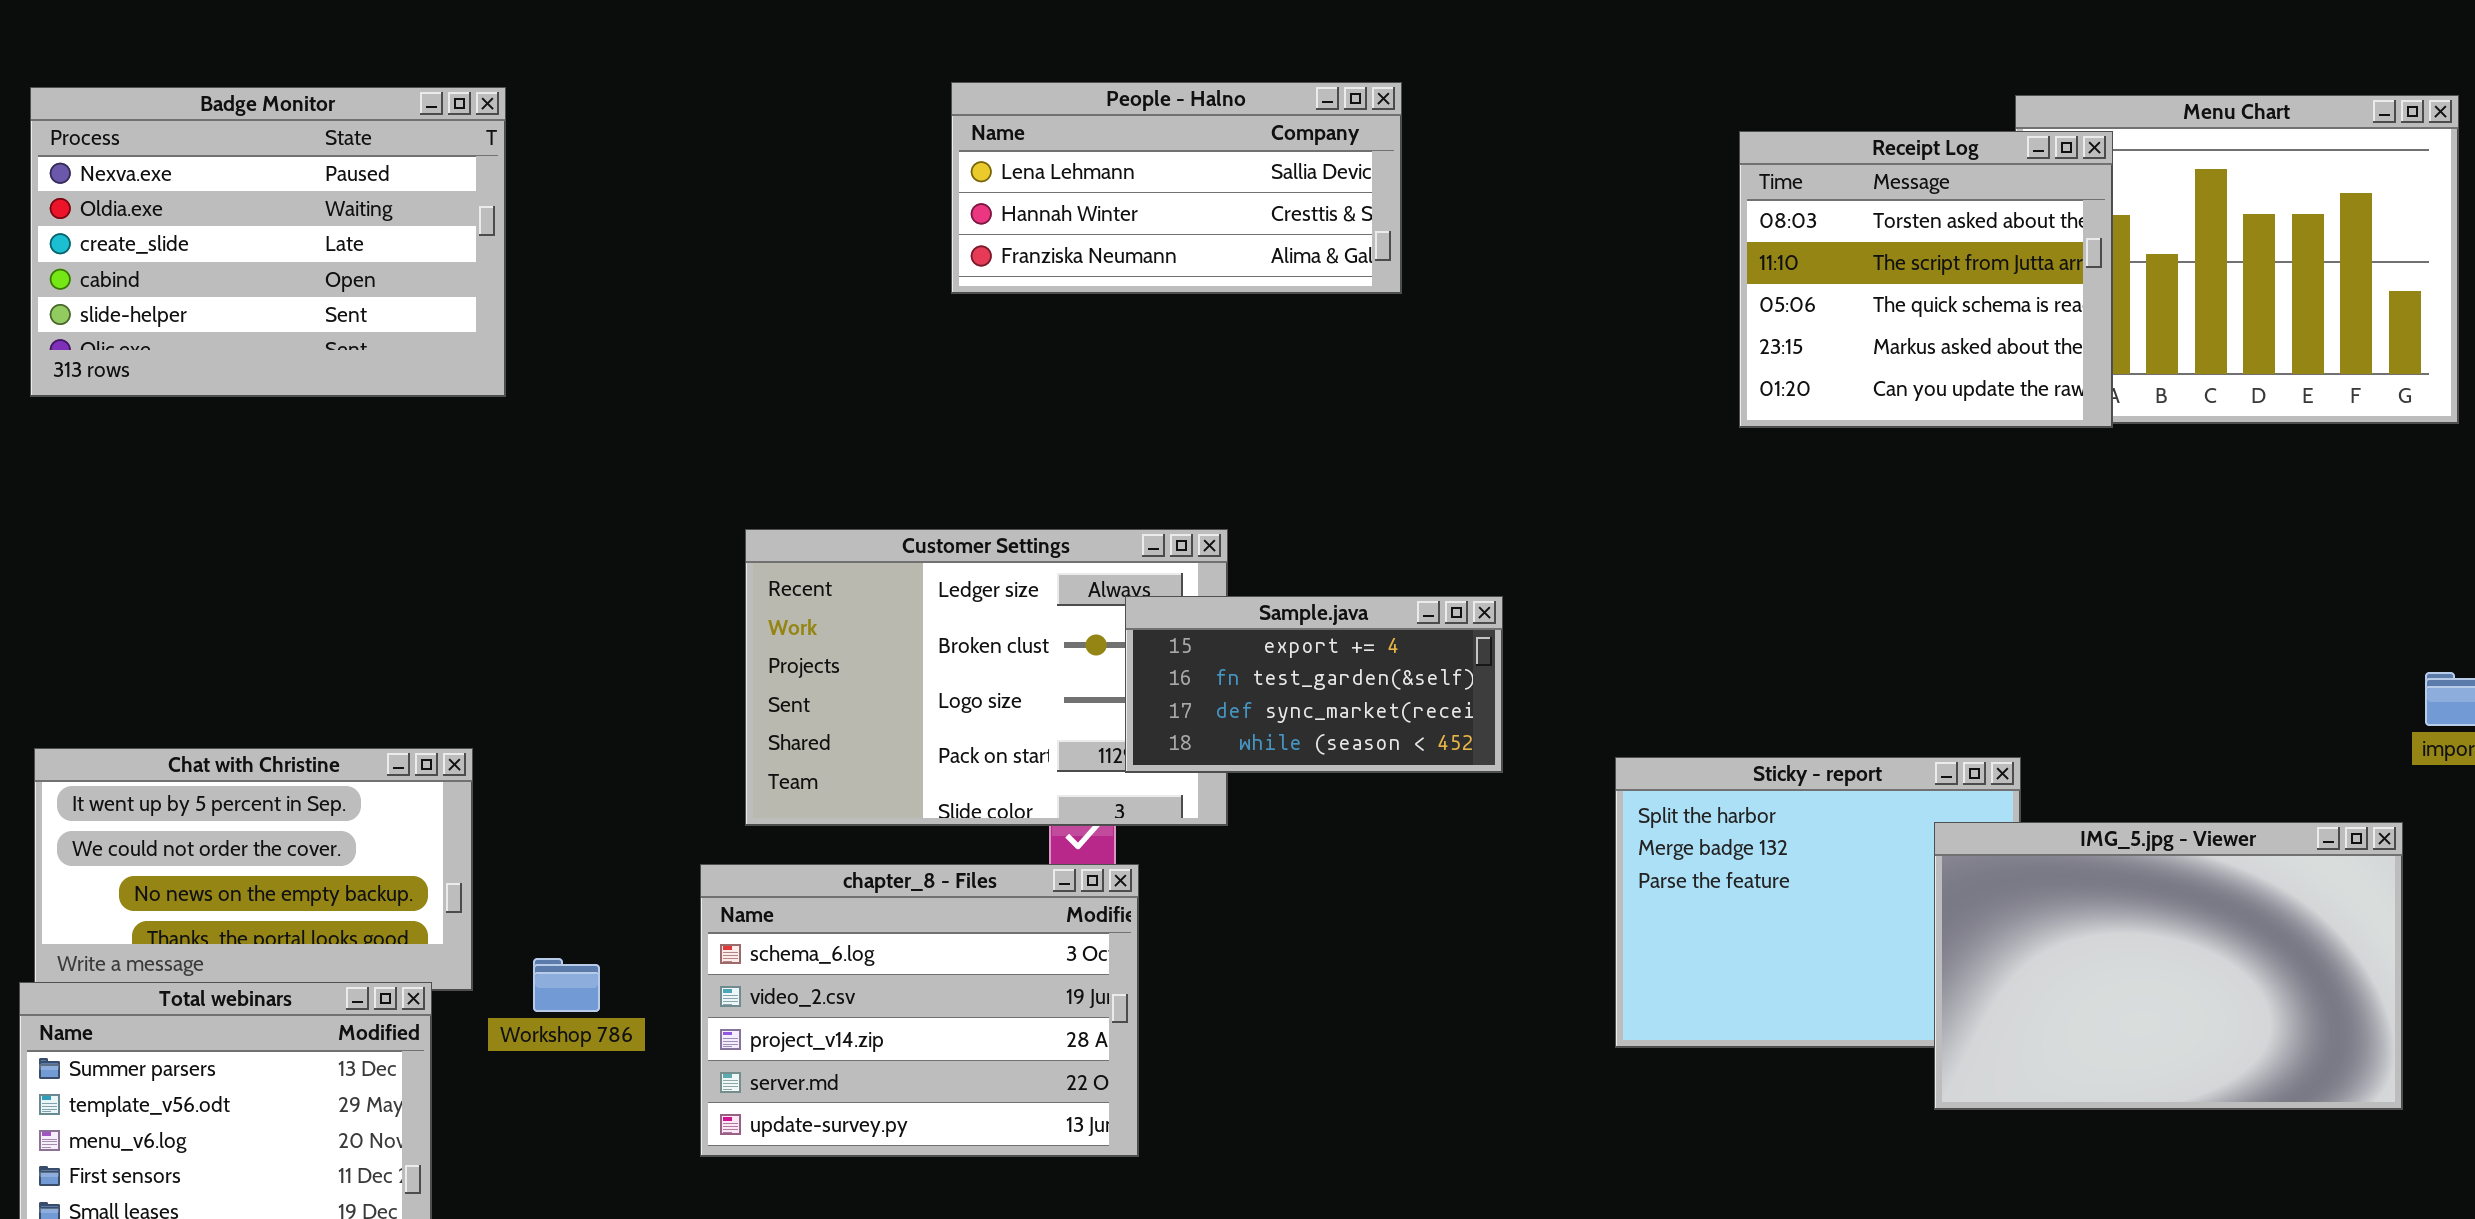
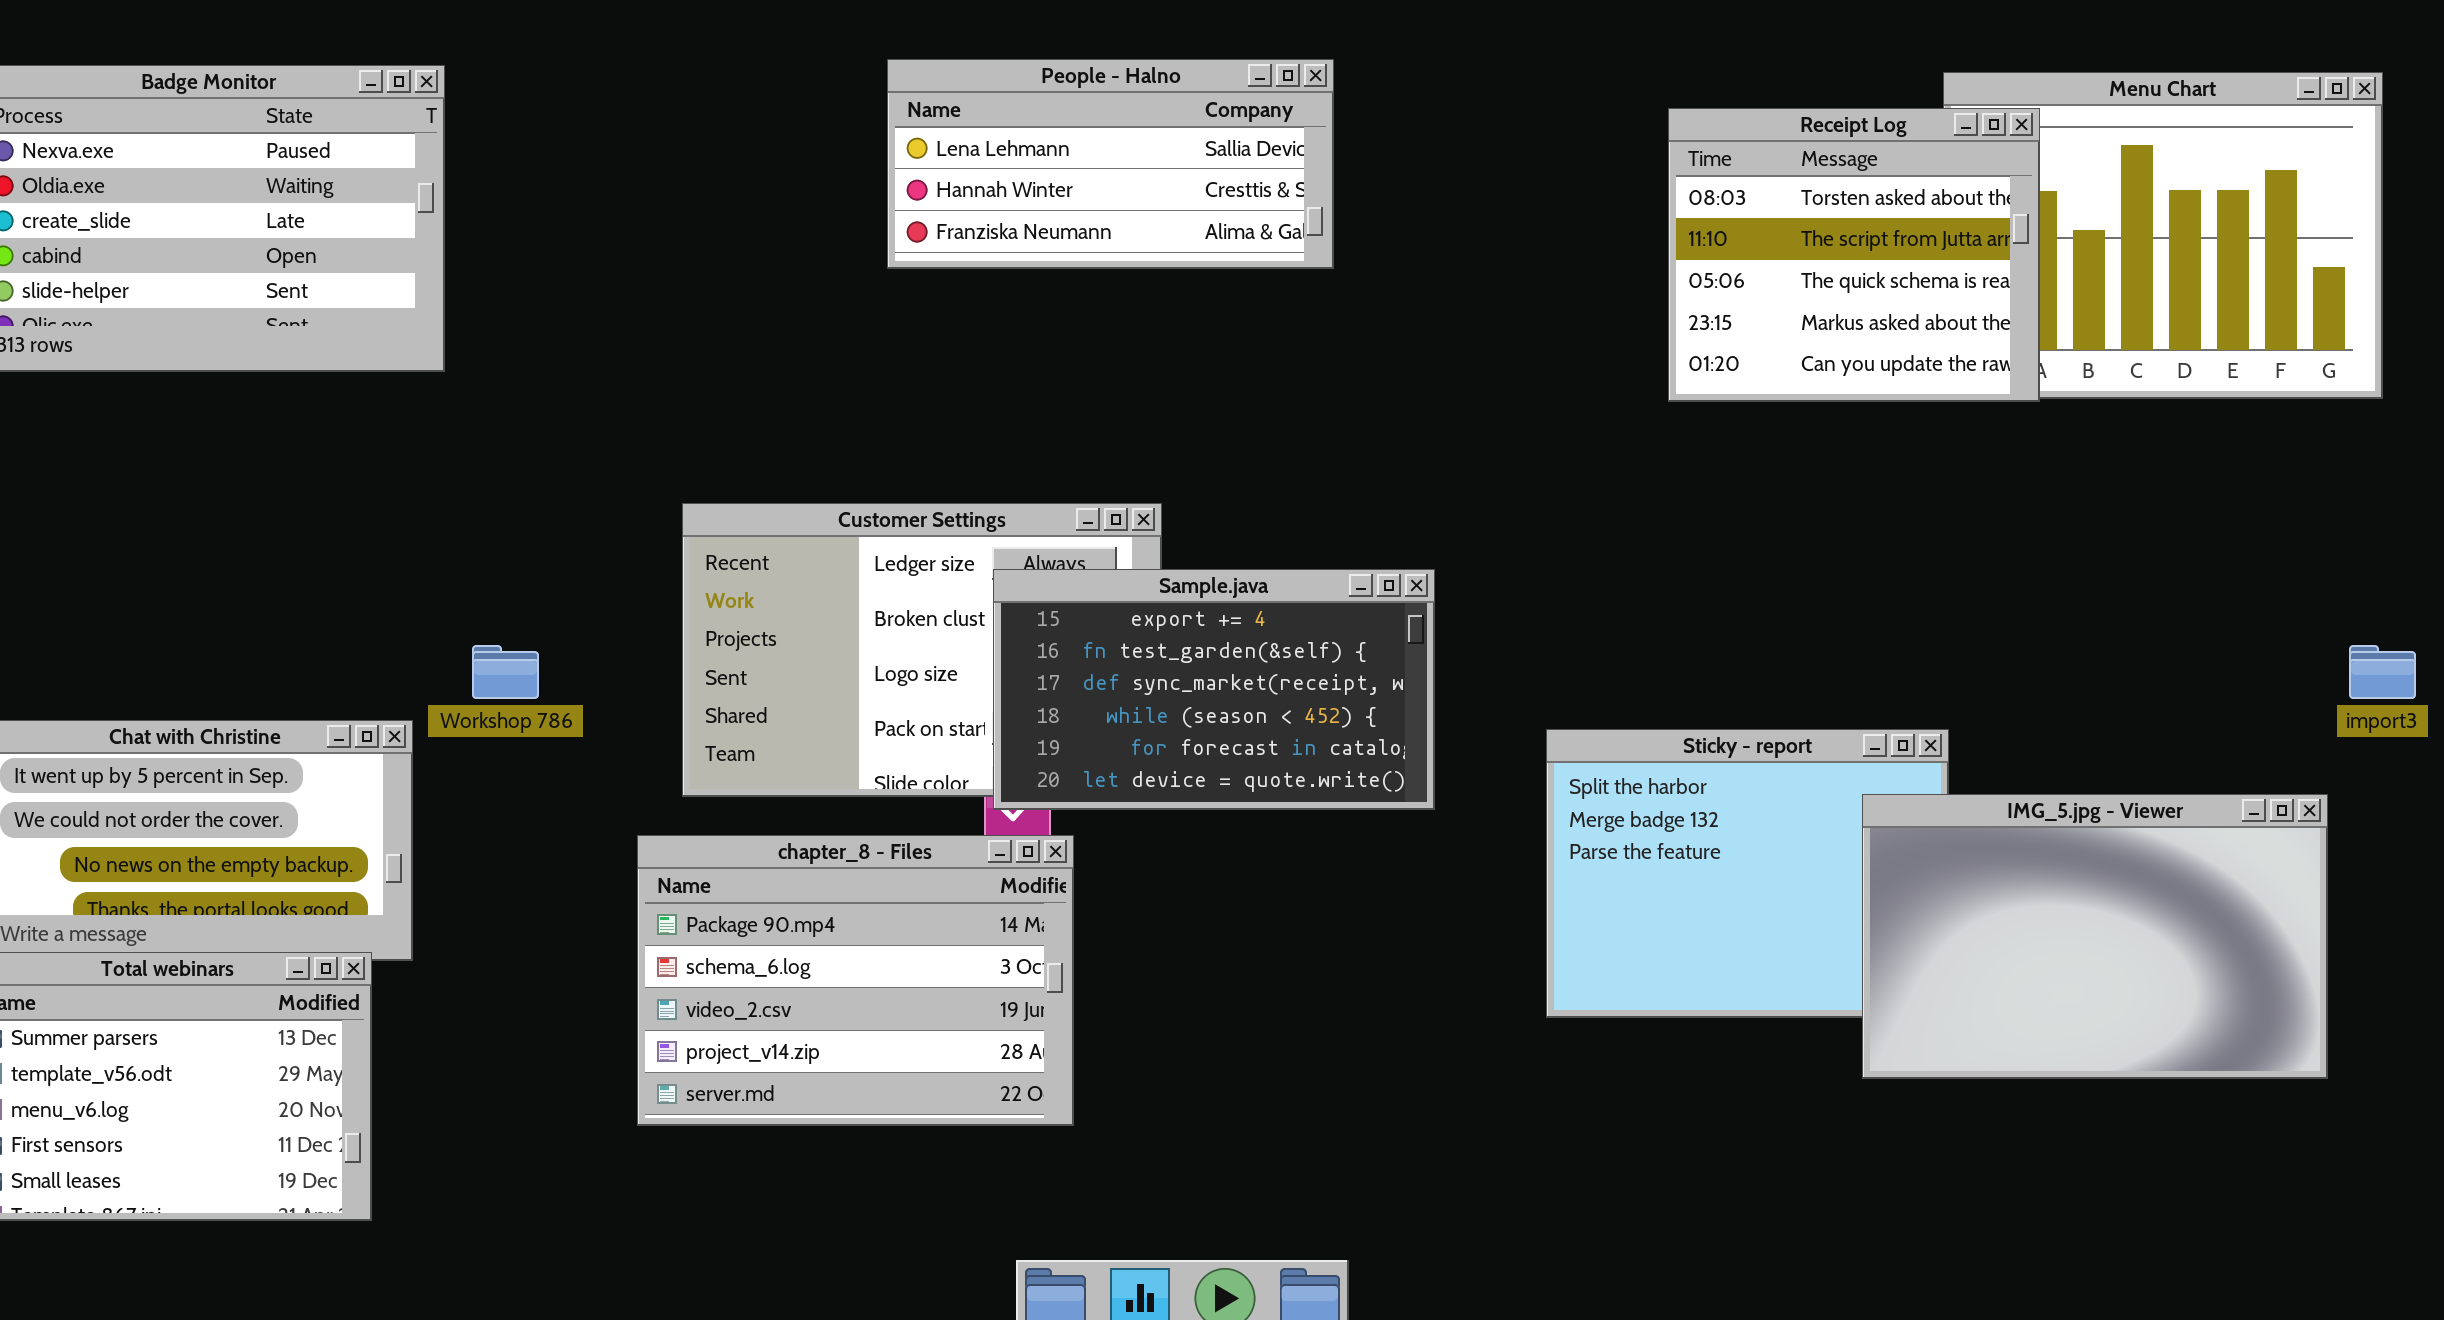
Sample.java: [1125,596,1503,773] -> [993,569,1435,810], resized
chapter_8 - Files: [700,864,1139,1157] -> [637,835,1074,1126], scrolled up 1 row
Workshop 786: [533,958,600,1012] -> [472,645,539,699], moved

